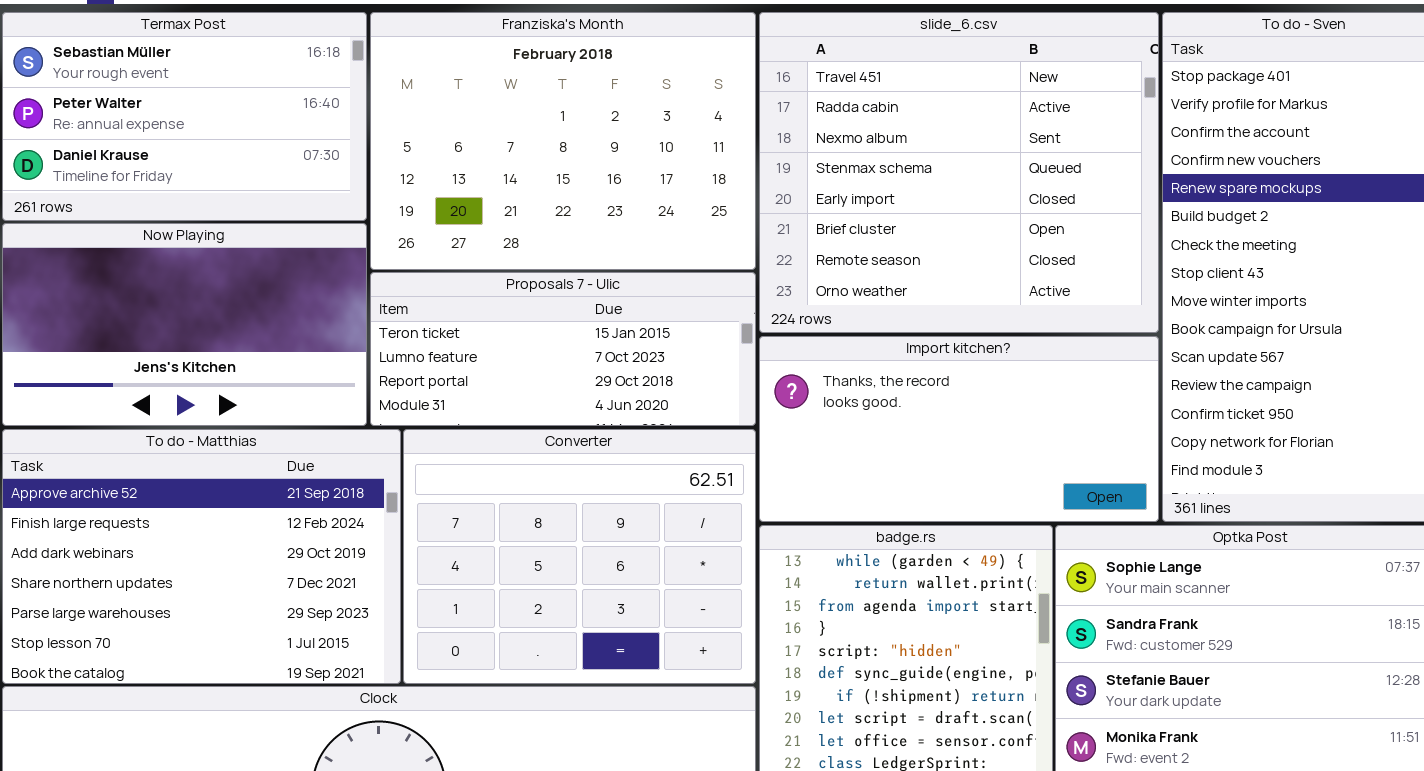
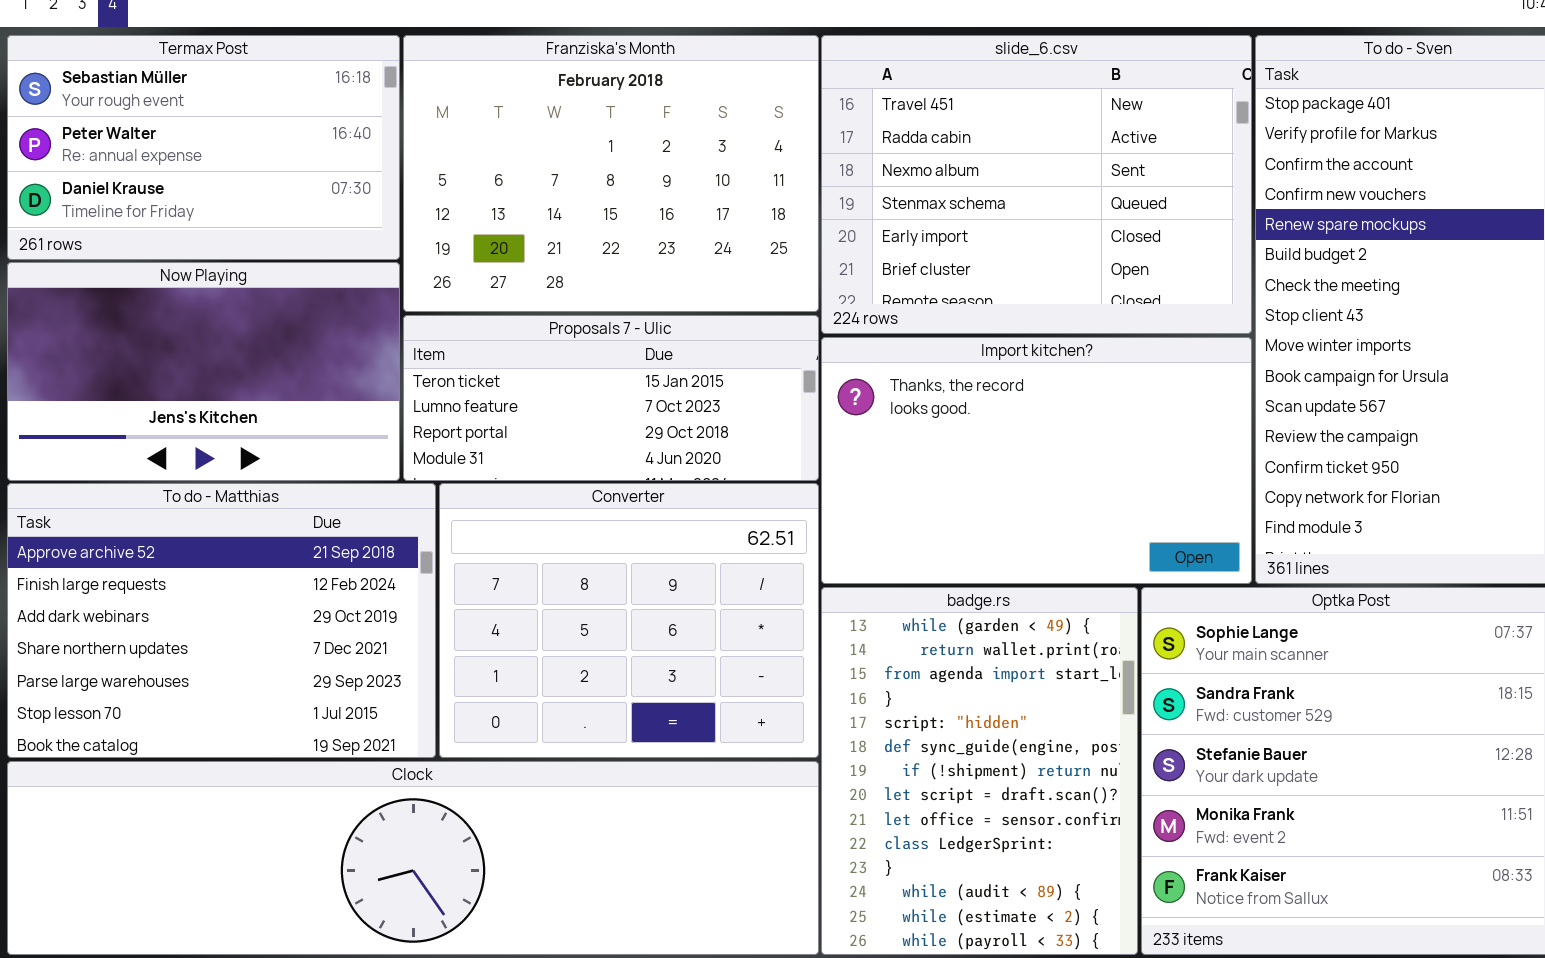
slide_6.csv: [759,12,1159,333] -> [821,35,1252,334], resized
Import kitchen?: [759,336,1159,522] -> [821,337,1252,584], resized

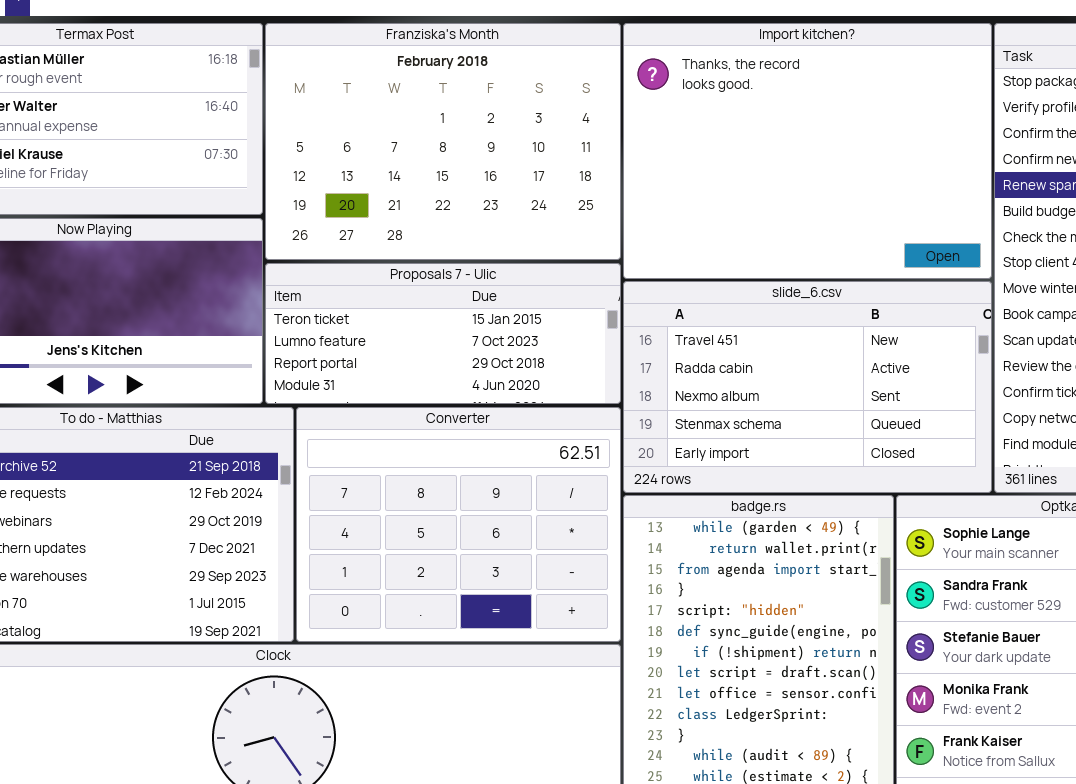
slide_6.csv: [821,35,1252,334] -> [623,281,992,493], moved, resized
Import kitchen?: [821,337,1252,584] -> [623,23,992,279], moved, resized

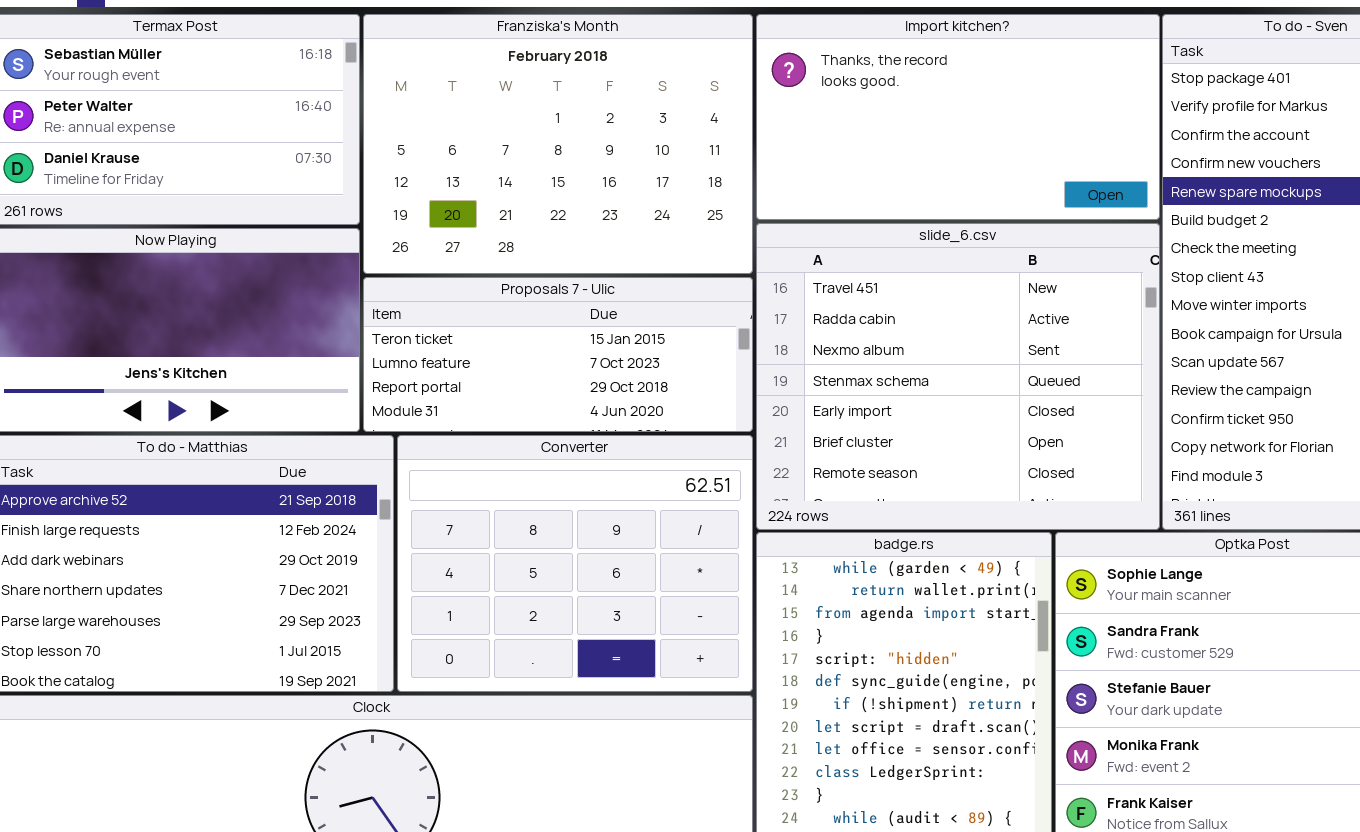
Import kitchen?: [623,23,992,279] -> [756,14,1160,220], resized
slide_6.csv: [623,281,992,493] -> [756,223,1160,530], resized

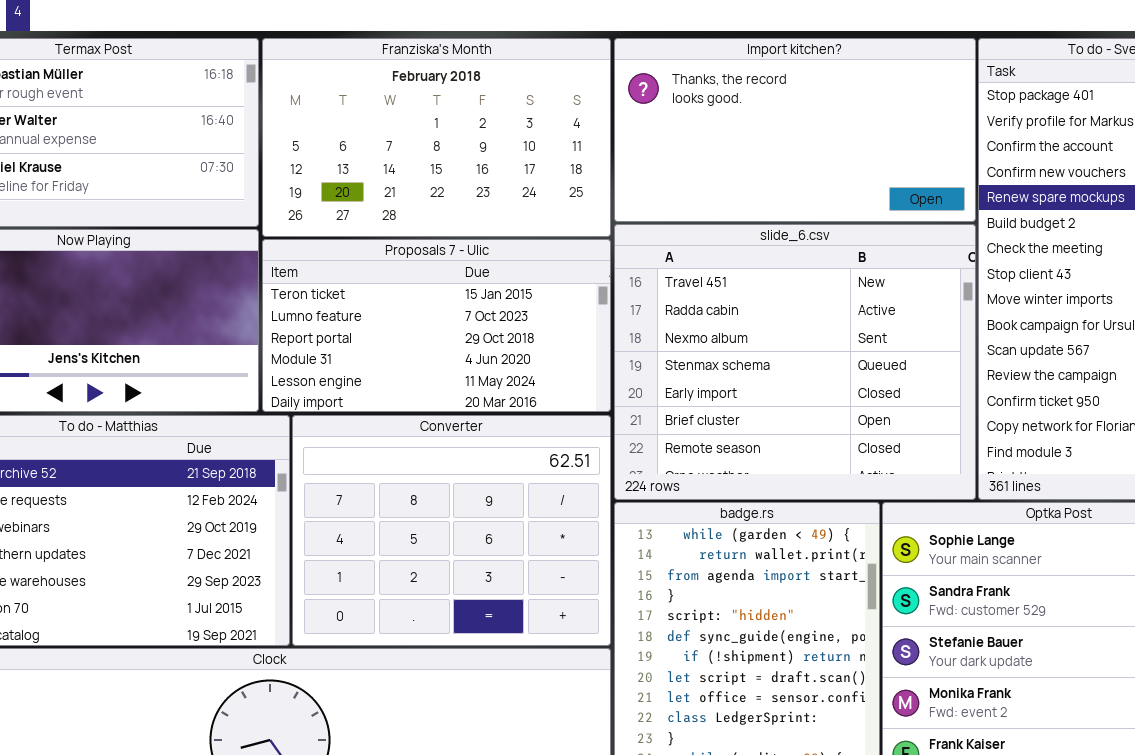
Franziska's Month: [363,14,753,274] -> [262,38,611,237], resized
Proposals 7 - Ulic: [363,277,753,432] -> [262,239,611,412], resized

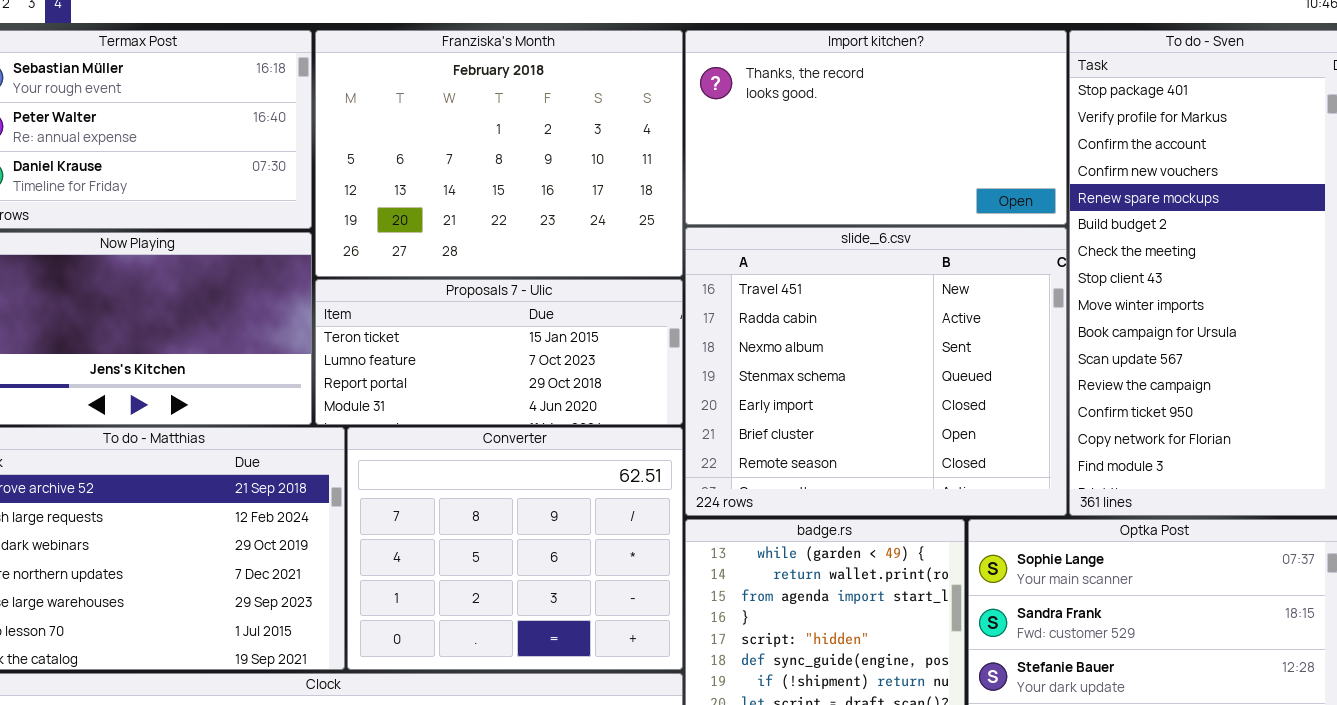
Franziska's Month: [262,38,611,237] -> [315,30,683,277], resized
Proposals 7 - Ulic: [262,239,611,412] -> [315,279,683,425], resized

